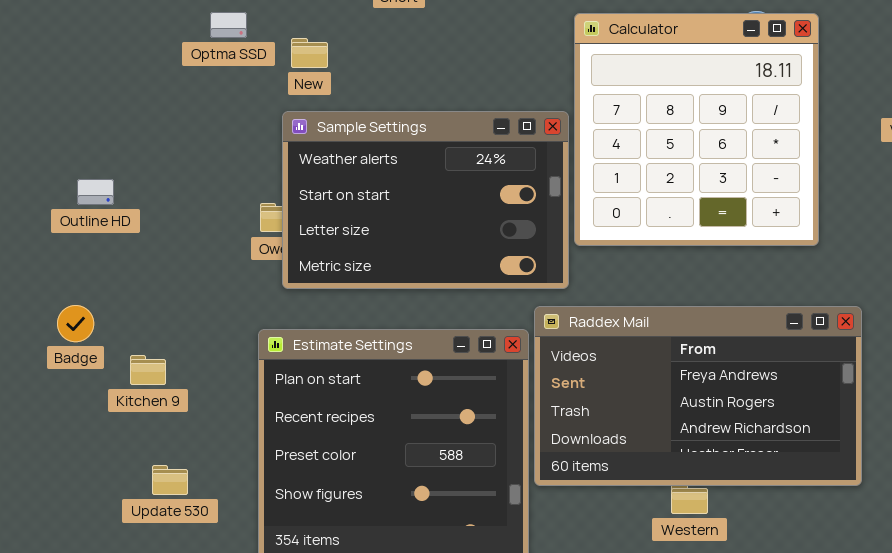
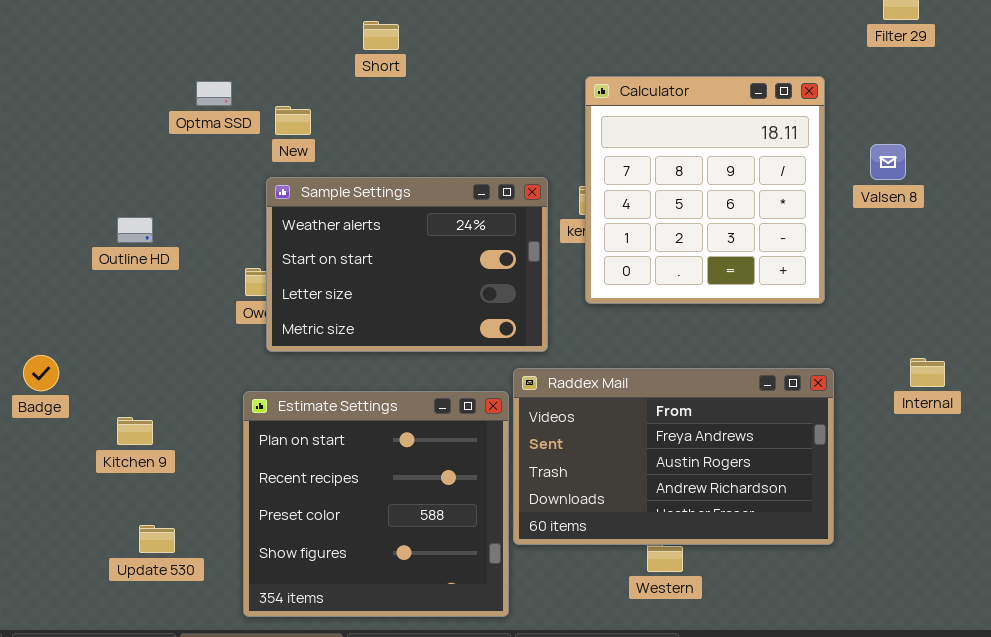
Calculator: [574,13,819,246] -> [585,76,825,304], moved
Outline HD: [77,179,114,205] -> [117,217,153,243], moved
Badge: [57,305,94,342] -> [23,355,59,391], moved

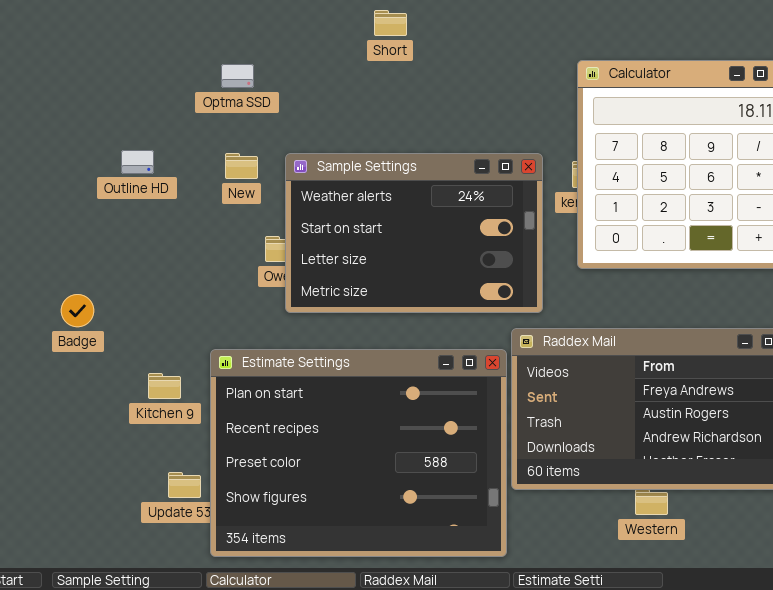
New: [275,106,311,135] -> [225,153,258,179], moved
Outline HD: [117,217,153,243] -> [121,150,154,174], moved
Badge: [23,355,59,391] -> [61,294,94,327], moved
Estimate Settings: [243,391,509,617] -> [210,349,507,557], resized

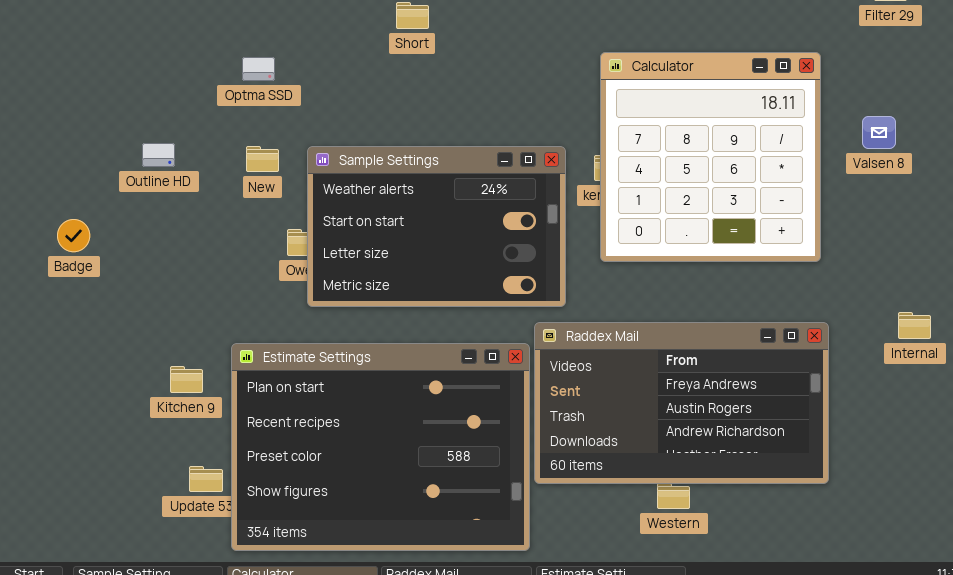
Badge: [61,294,94,327] -> [57,219,90,252], moved

